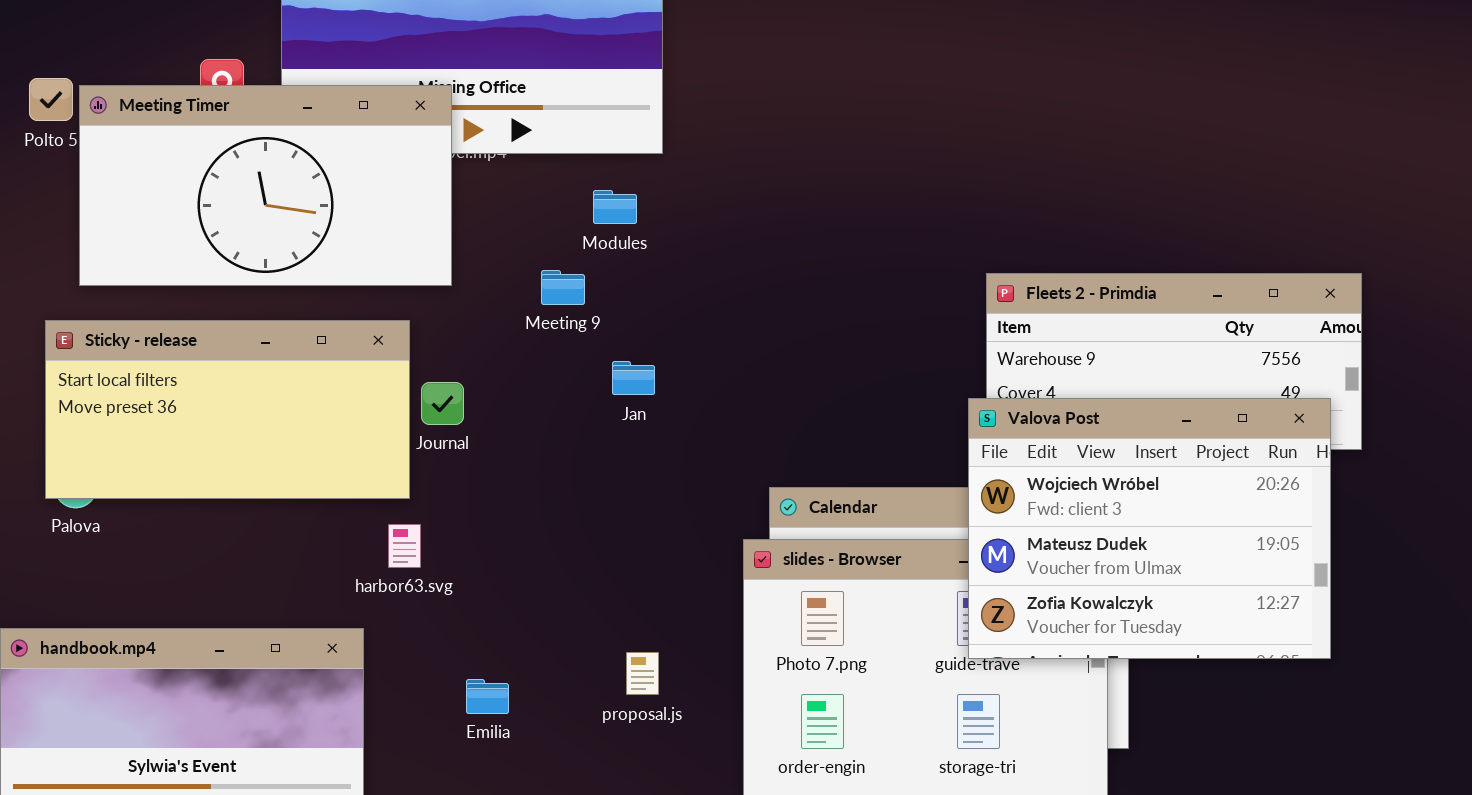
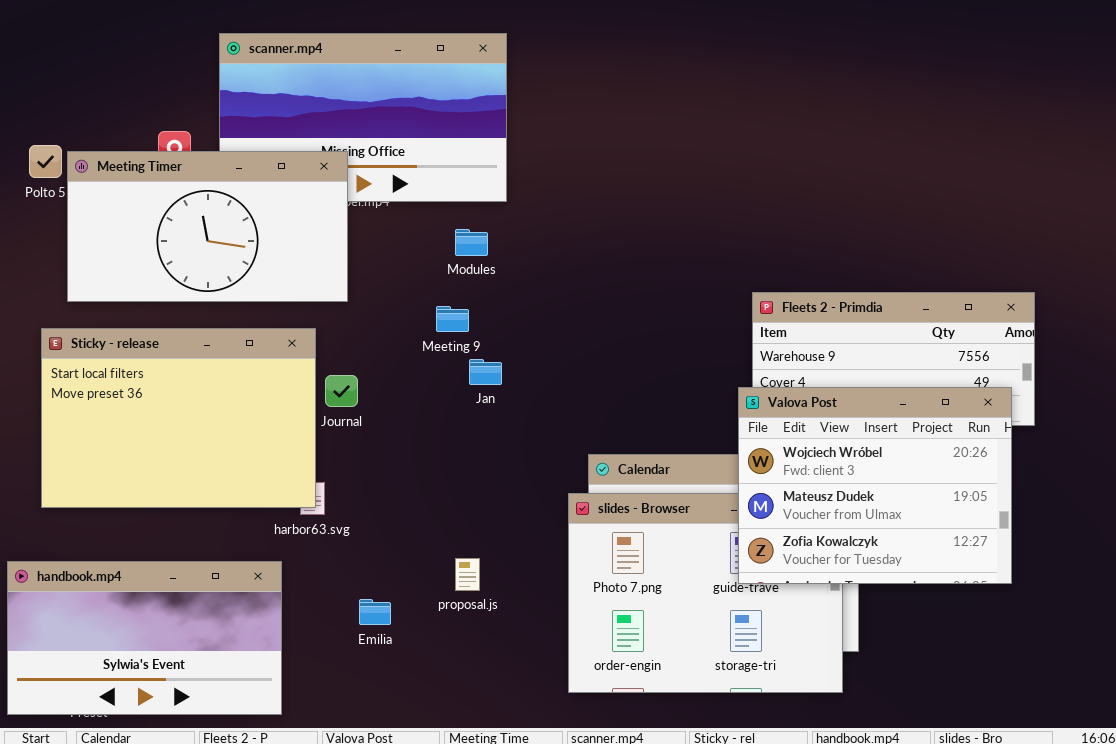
Meeting 9: [541,270,585,305] -> [436,306,469,332], moved
Sticky - release: [45,320,410,499] -> [41,328,316,508], resized
proposal.js: [626,652,659,695] -> [455,558,480,591], moved

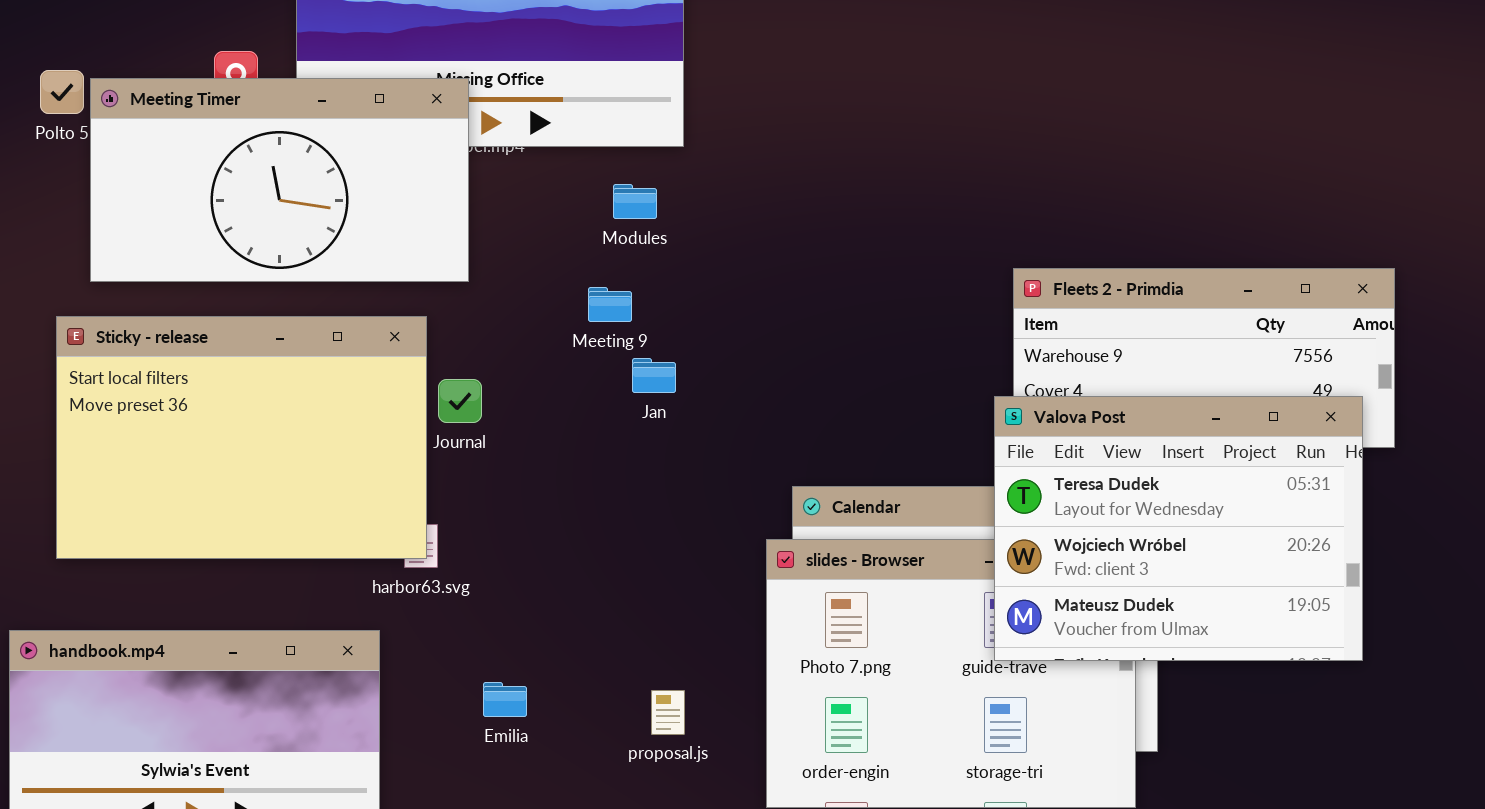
Valova Post: [738,387,1012,584] -> [994,396,1363,661], scrolled up 1 row
proposal.js: [455,558,480,591] -> [651,690,685,735], moved

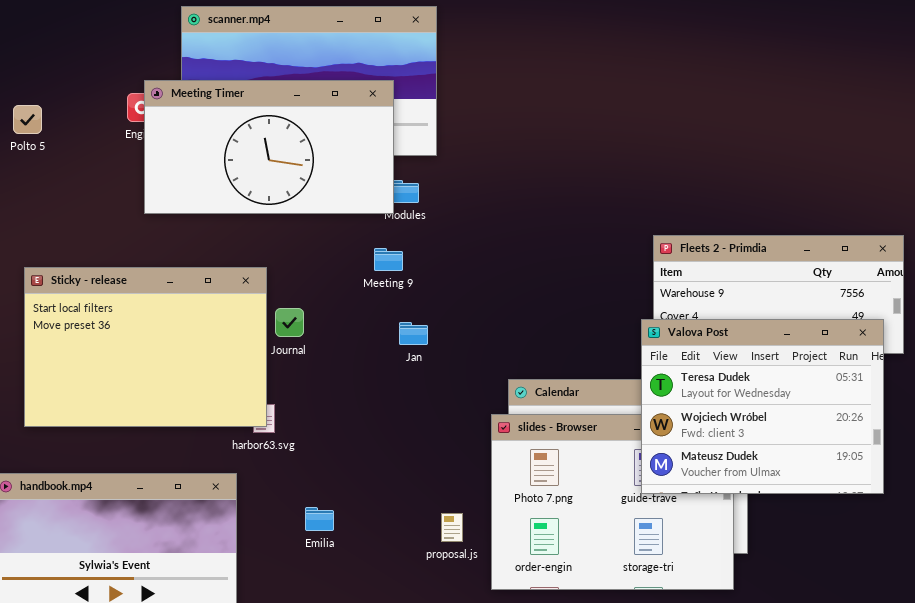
Meeting Timer: [90,78,469,282] -> [144,80,394,214], moved
Jan: [632,358,676,393] -> [399,322,428,345], moved
proposal.js: [651,690,685,735] -> [441,513,463,542], moved

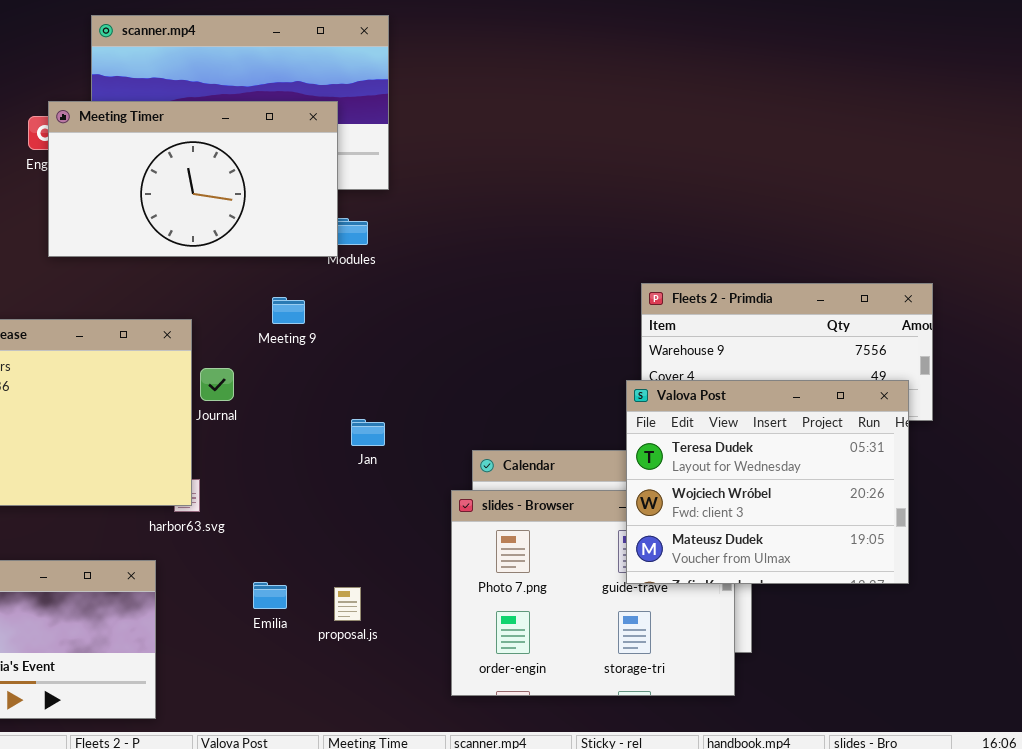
Meeting 9: [374,248,403,271] -> [272,297,305,324], moved
Jan: [399,322,428,345] -> [351,419,385,446], moved
Emilia: [305,507,334,531] -> [253,582,287,609], moved
proposal.js: [441,513,463,542] -> [334,587,361,621], moved

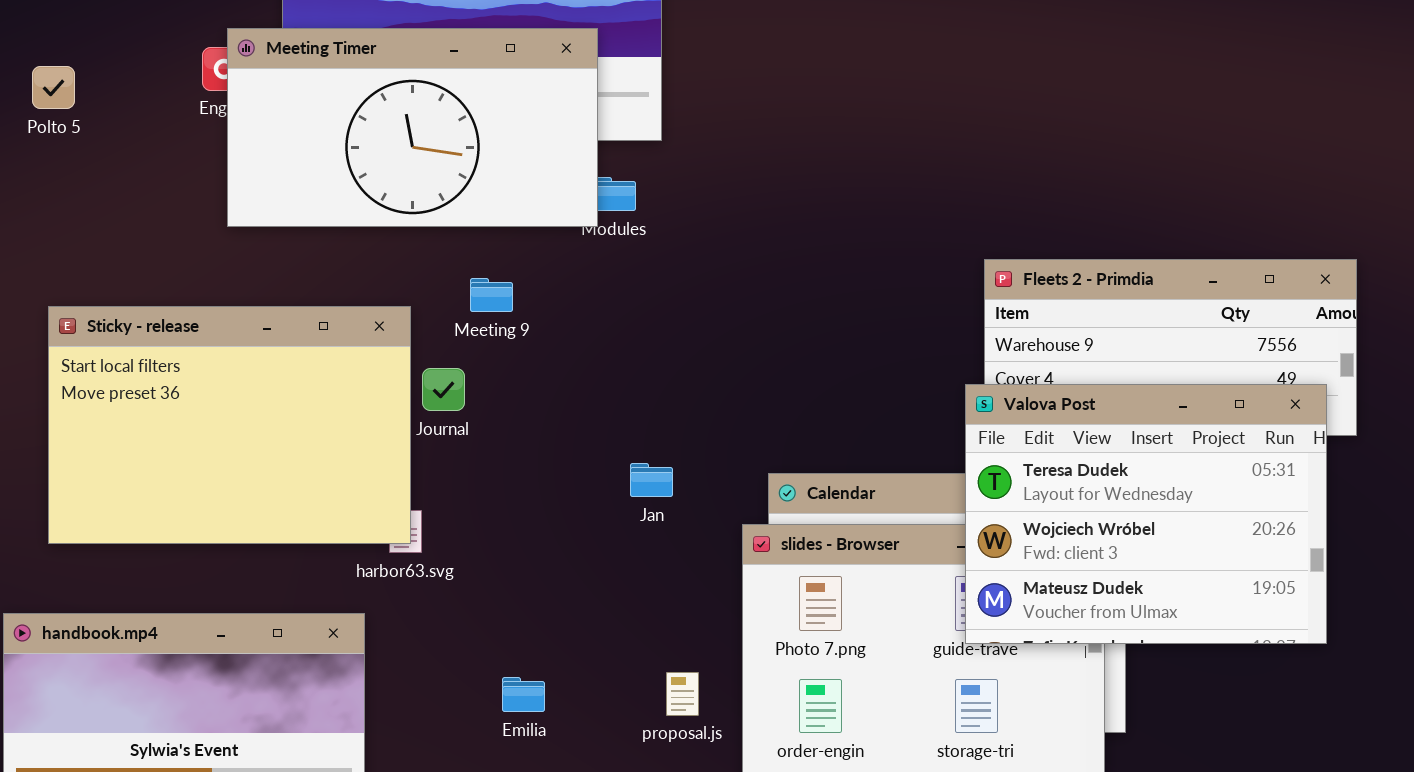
Meeting 9: [272,297,305,324] -> [470,278,513,312], moved
Jan: [351,419,385,446] -> [630,463,673,497], moved
Emilia: [253,582,287,609] -> [502,677,545,712], moved
proposal.js: [334,587,361,621] -> [666,672,699,716], moved

